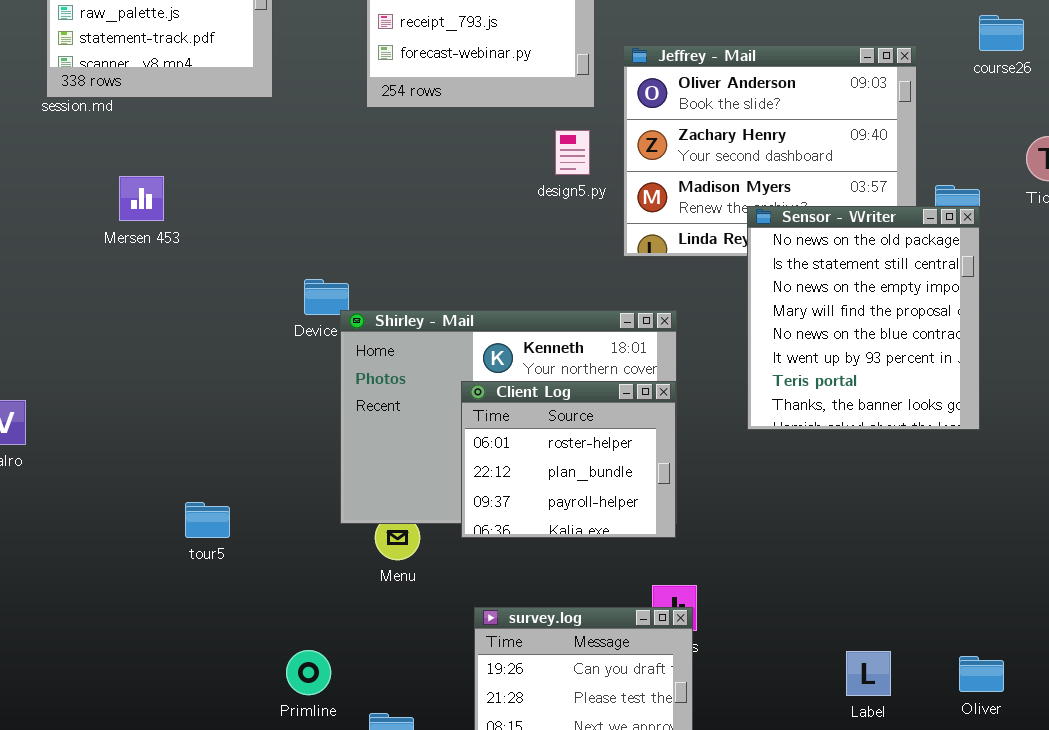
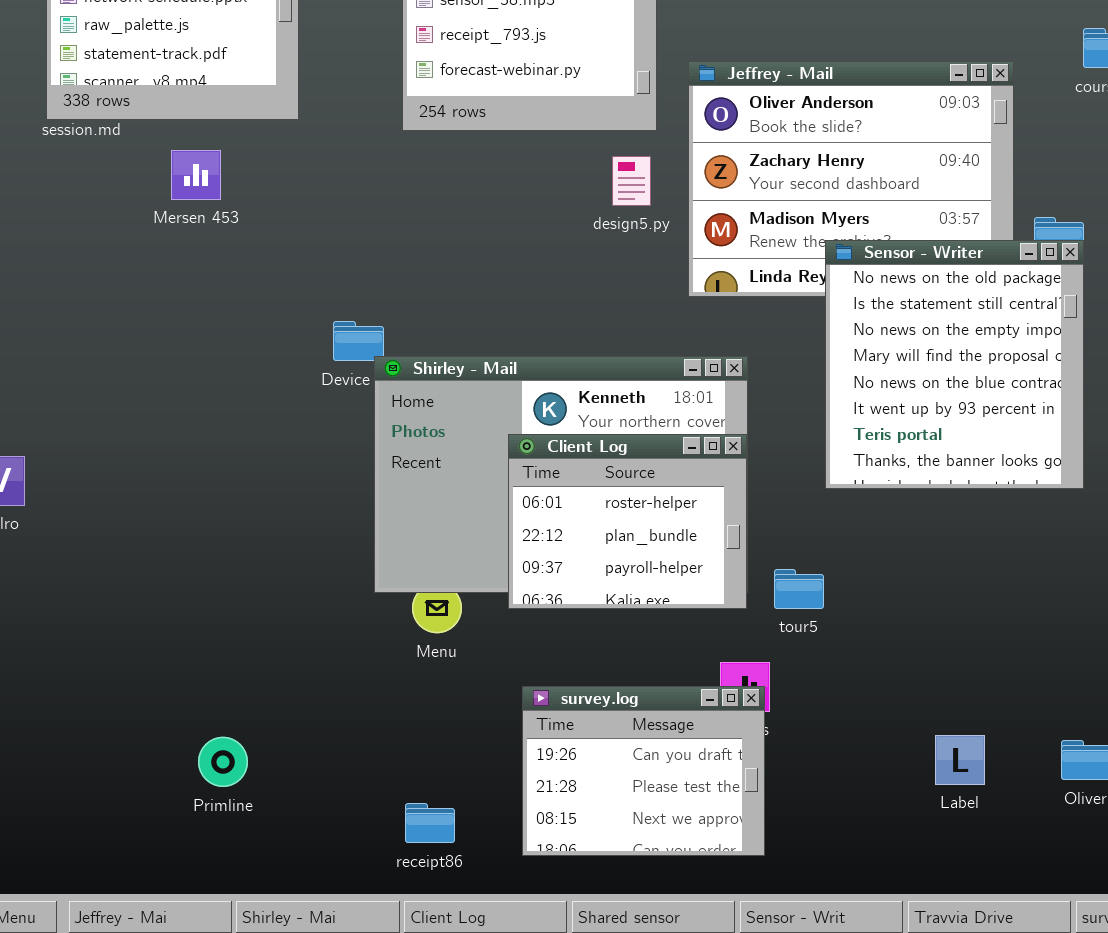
Mersen 453: [119,176,164,221] -> [171,150,221,200], moved
tour5: [185,502,230,538] -> [774,569,824,609], moved
Primline: [286,650,331,695] -> [198,737,248,787], moved

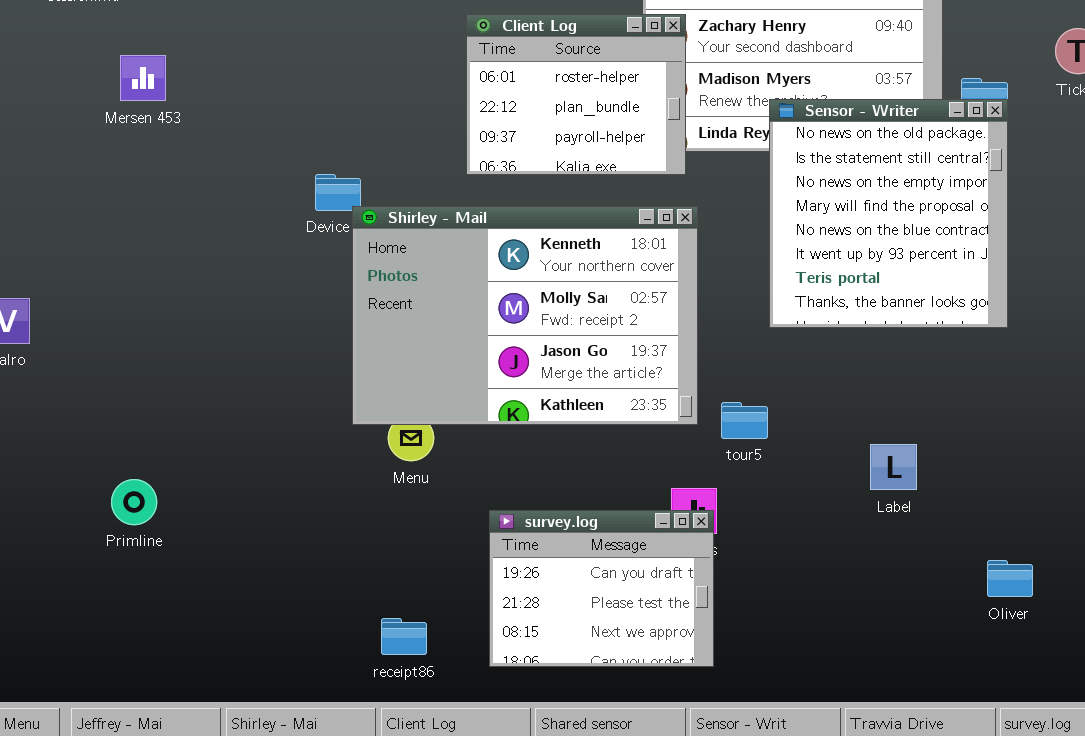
Mersen 453: [171,150,221,200] -> [120,55,166,101], moved
Client Log: [508,434,747,609] -> [466,14,686,175], moved
Label: [935,735,985,785] -> [870,444,917,490], moved
Primline: [198,737,248,787] -> [111,479,157,525], moved

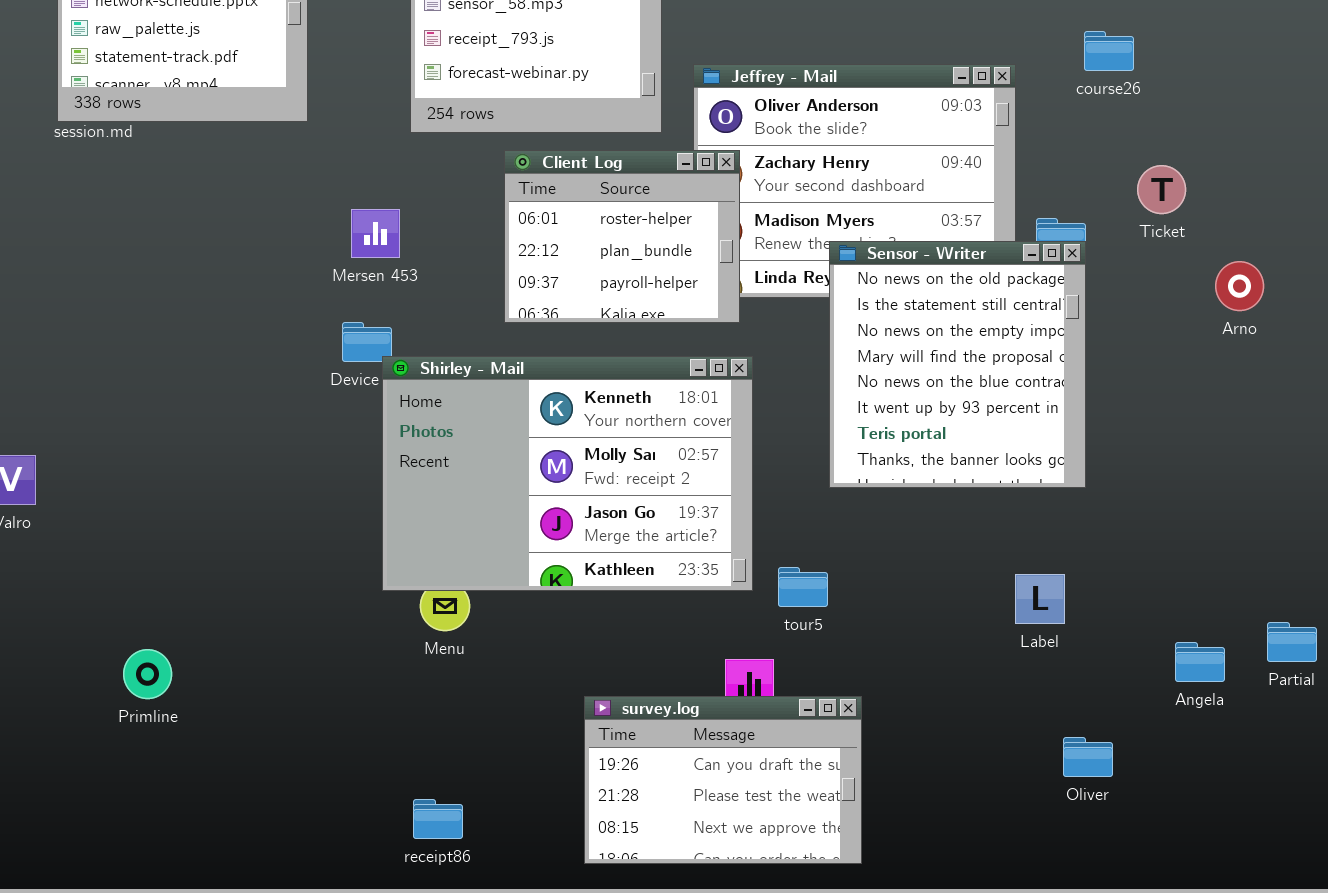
Mersen 453: [120,55,166,101] -> [351,209,400,258], moved
Label: [870,444,917,490] -> [1015,574,1065,624], moved
survey.log: [489,510,714,667] -> [584,696,862,864], moved, resized

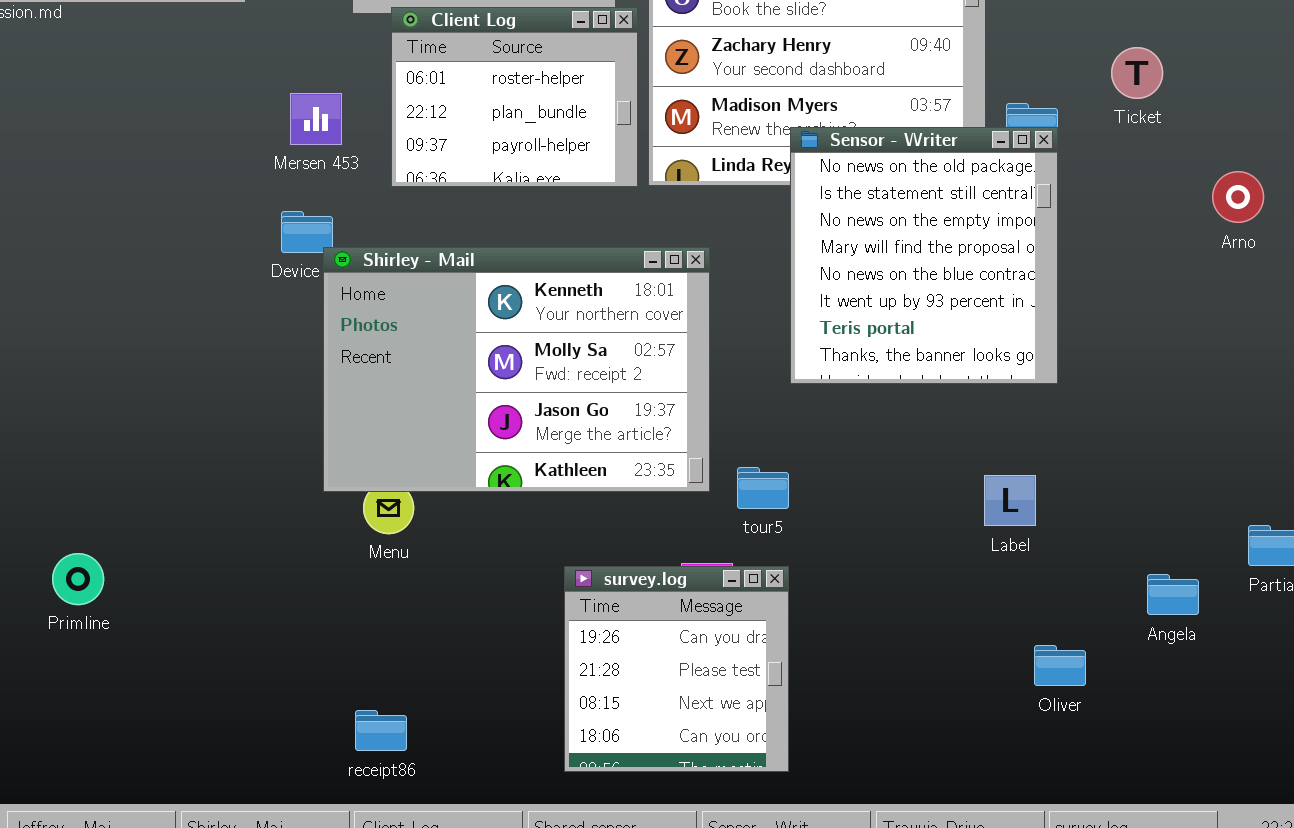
Client Log: [504,150,740,323] -> [391,7,638,187], moved
Arno: [1215,261,1264,311] -> [1212,171,1264,223], moved
Angela: [1175,642,1225,682] -> [1147,574,1199,615], moved
survey.log: [584,696,862,864] -> [564,566,789,772], moved, resized

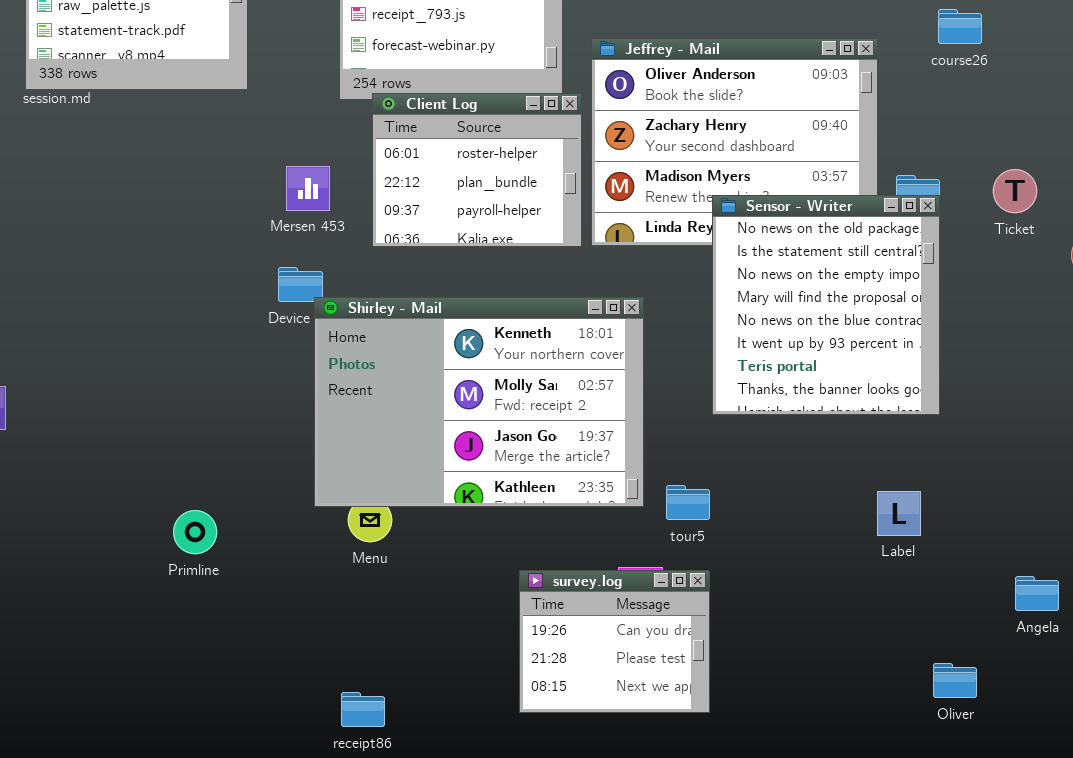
Ticket: [1111,47,1163,99] -> [993,169,1037,213], moved
Primline: [52,553,104,605] -> [173,510,217,554], moved
survey.log: [564,566,789,772] -> [519,570,710,713], resized
Oliver: [1034,645,1086,686] -> [933,663,977,698], moved

